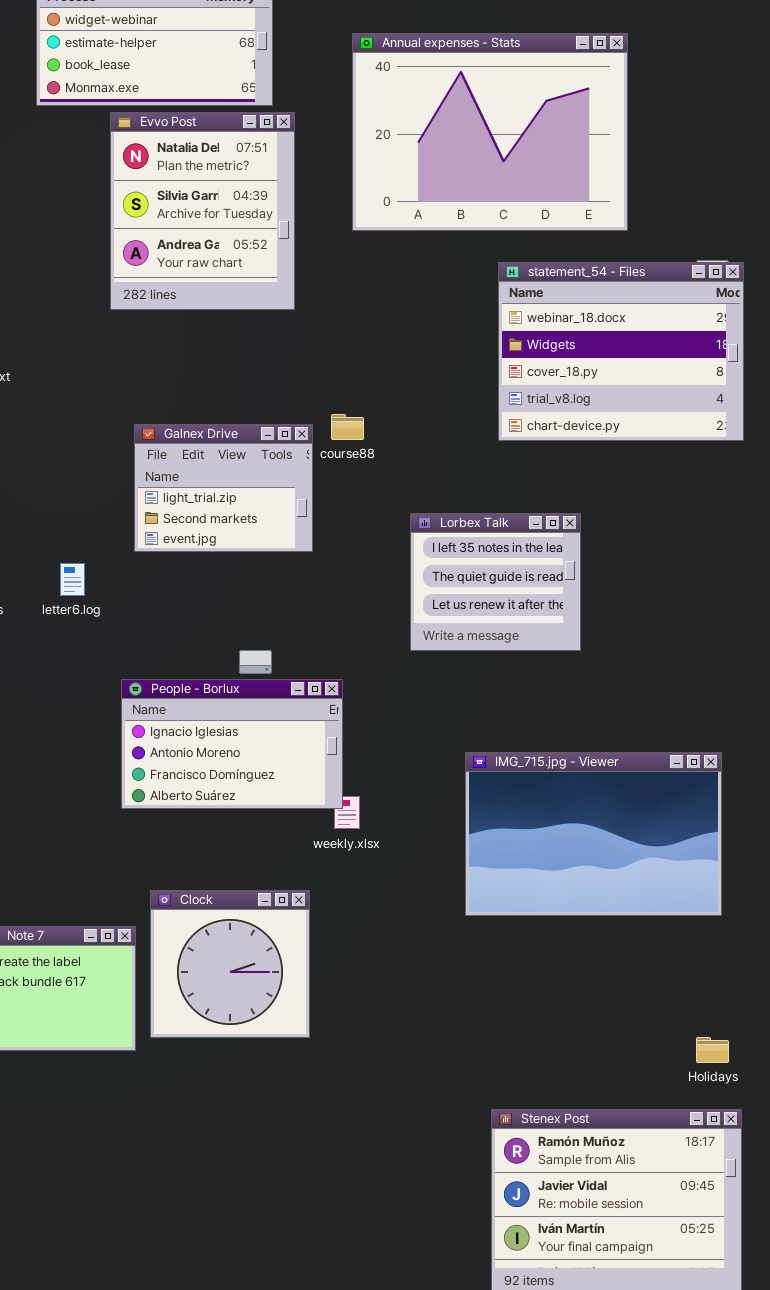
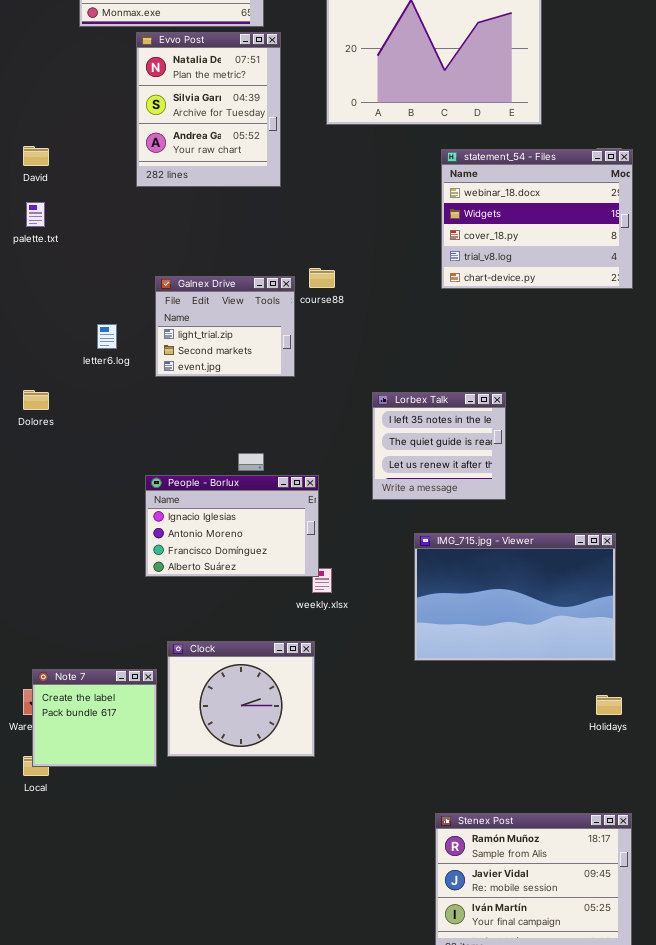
Lorbex Talk: [410,513,581,651] -> [372,392,506,500], moved
letter6.log: [60,563,85,596] -> [97,324,117,349], moved
Clock: [150,890,310,1038] -> [167,641,315,757], resized
Holidays: [696,1037,729,1063] -> [596,695,622,715], moved

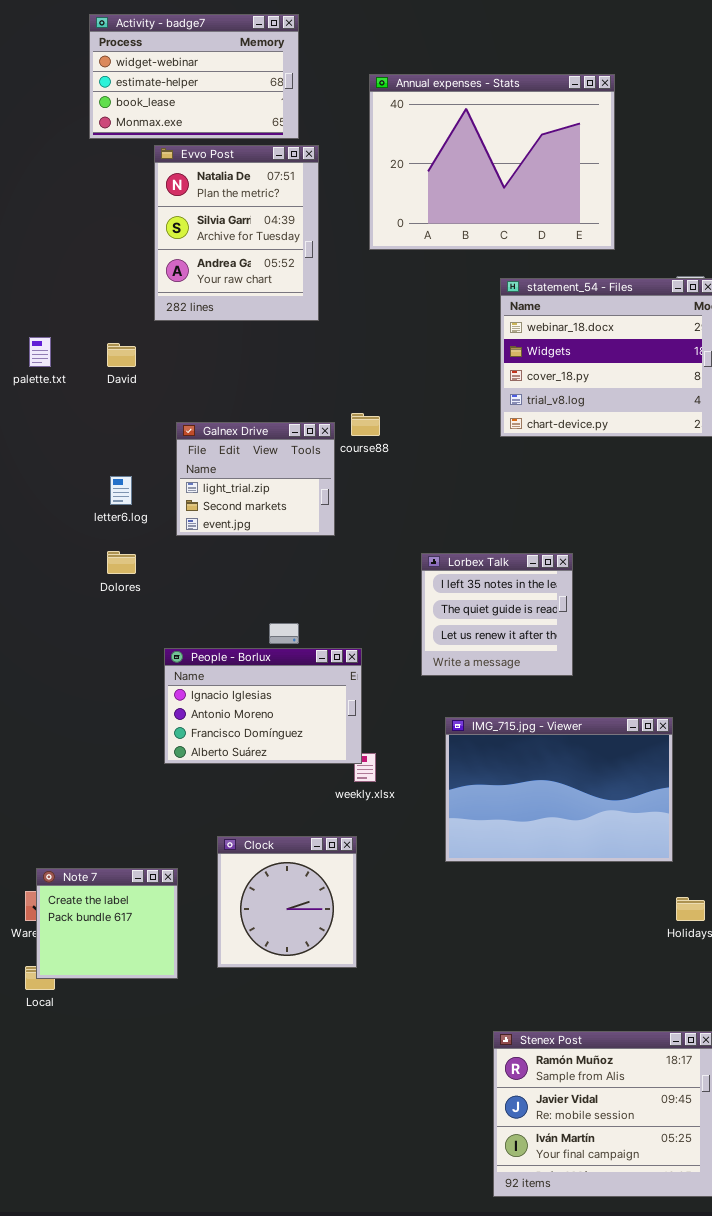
David: [23,146,49,166] -> [107,343,136,367], moved
Dolores: [23,390,49,410] -> [107,551,136,574], moved
IMG_715.jpg - Viewer: [414,533,616,661] -> [445,717,673,862], moved
Clock: [167,641,315,757] -> [217,836,357,968], resized

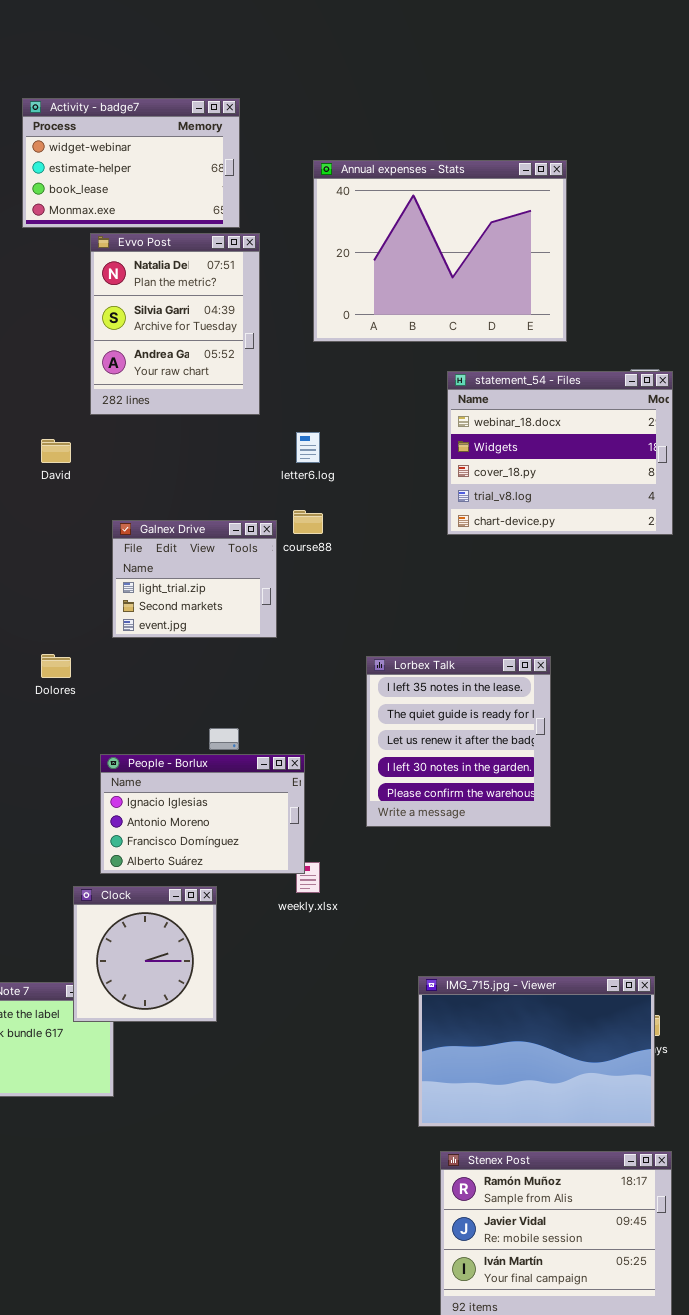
letter6.log: [110,476,132,505] -> [296,432,320,463], moved
Lorbex Talk: [421,553,573,676] -> [366,656,551,827], resized
IMG_715.jpg - Viewer: [445,717,673,862] -> [418,976,655,1127], moved
Clock: [217,836,357,968] -> [73,886,217,1022], moved

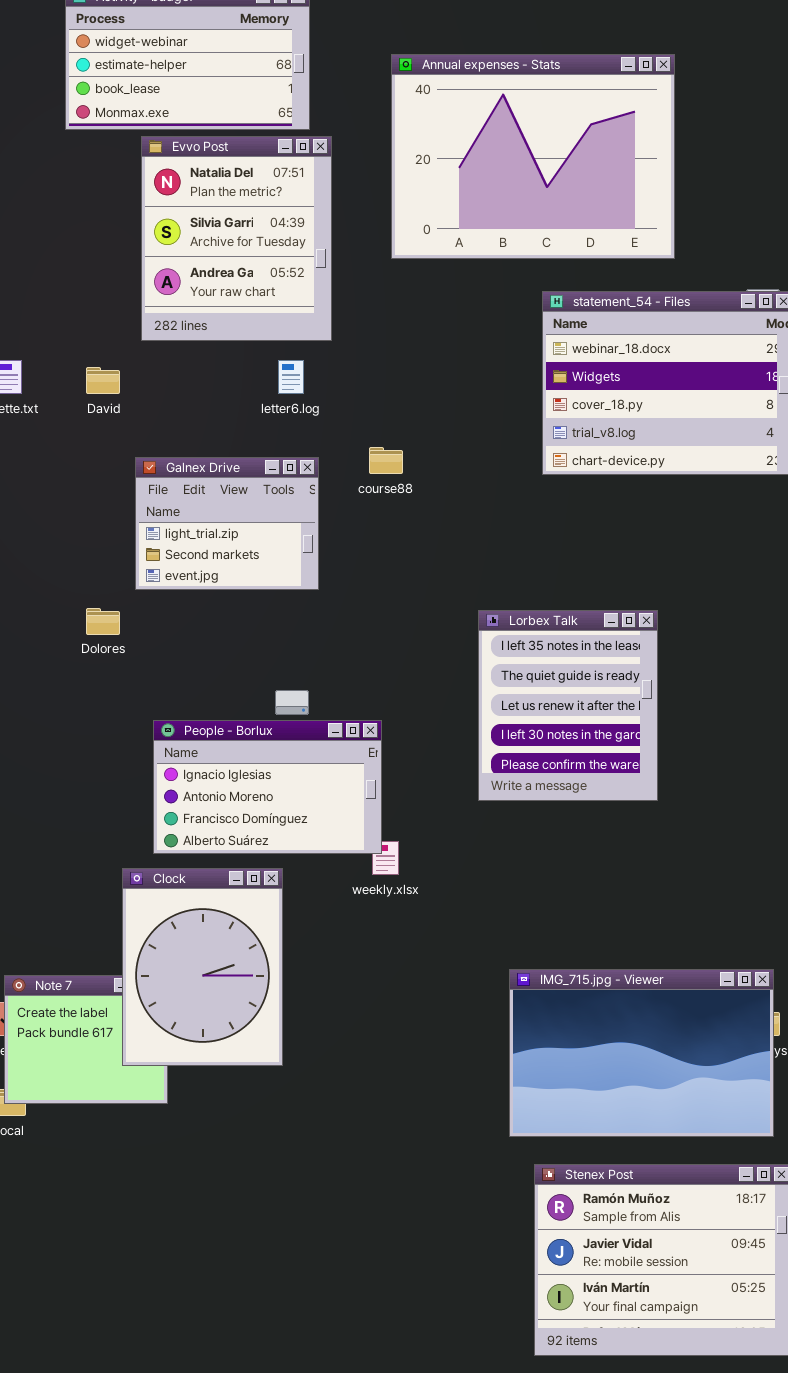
letter6.log: [296,432,320,463] -> [278,360,304,394], moved
Galnex Drive: [112,520,277,638] -> [135,457,319,590], moved
Lorbex Talk: [366,656,551,827] -> [478,610,658,801], resized
Clock: [73,886,217,1022] -> [122,868,283,1066], resized

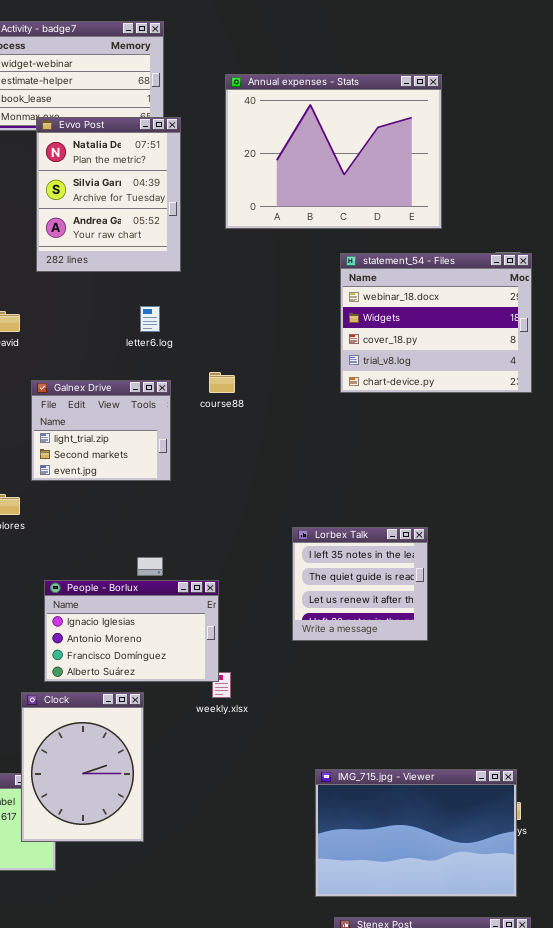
Evvo Post: [141,136,332,341] -> [36,117,181,272], moved
Lorbex Talk: [478,610,658,801] -> [292,527,428,641], resized

